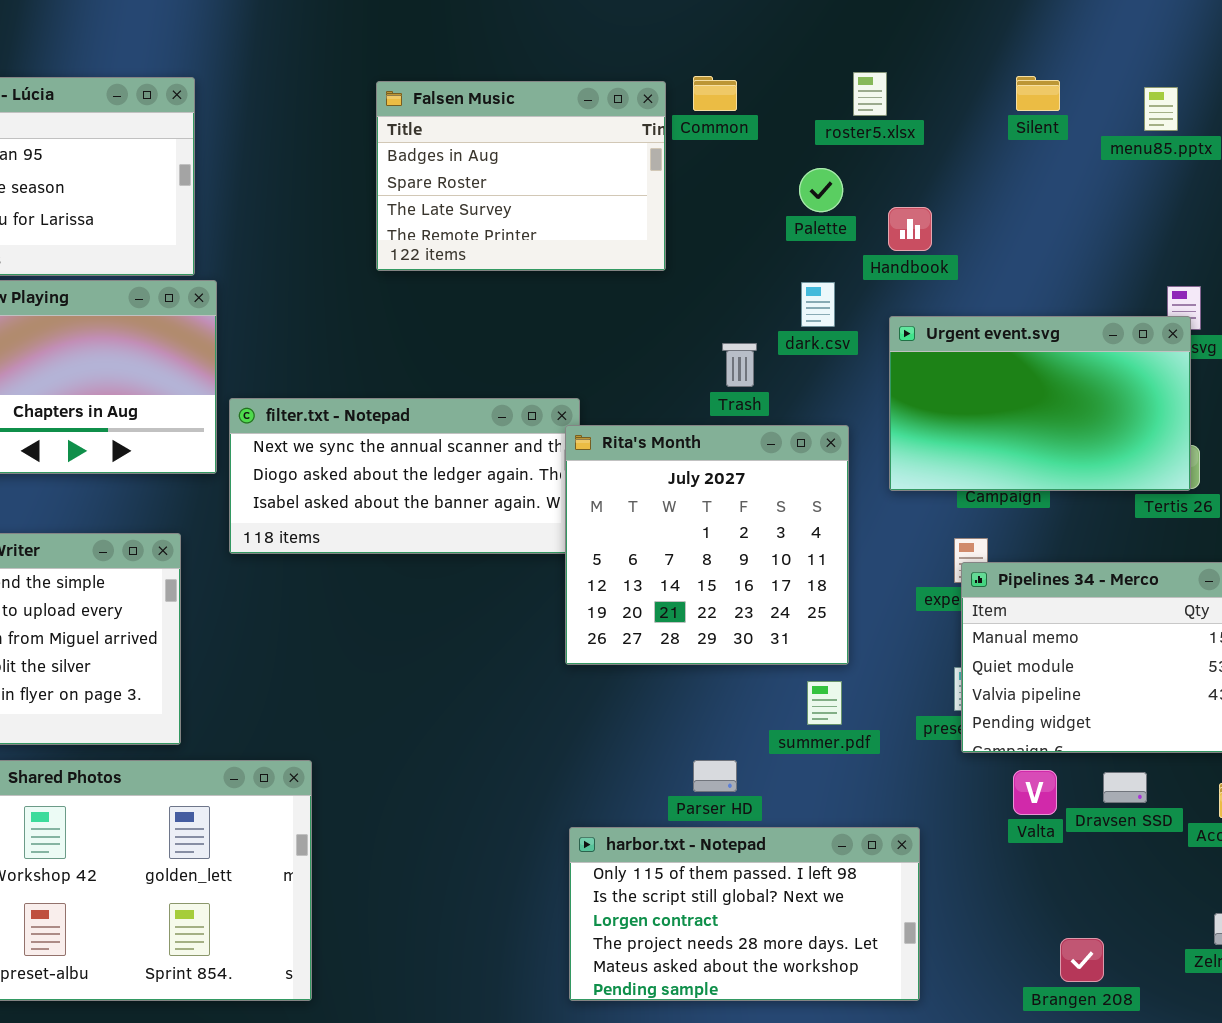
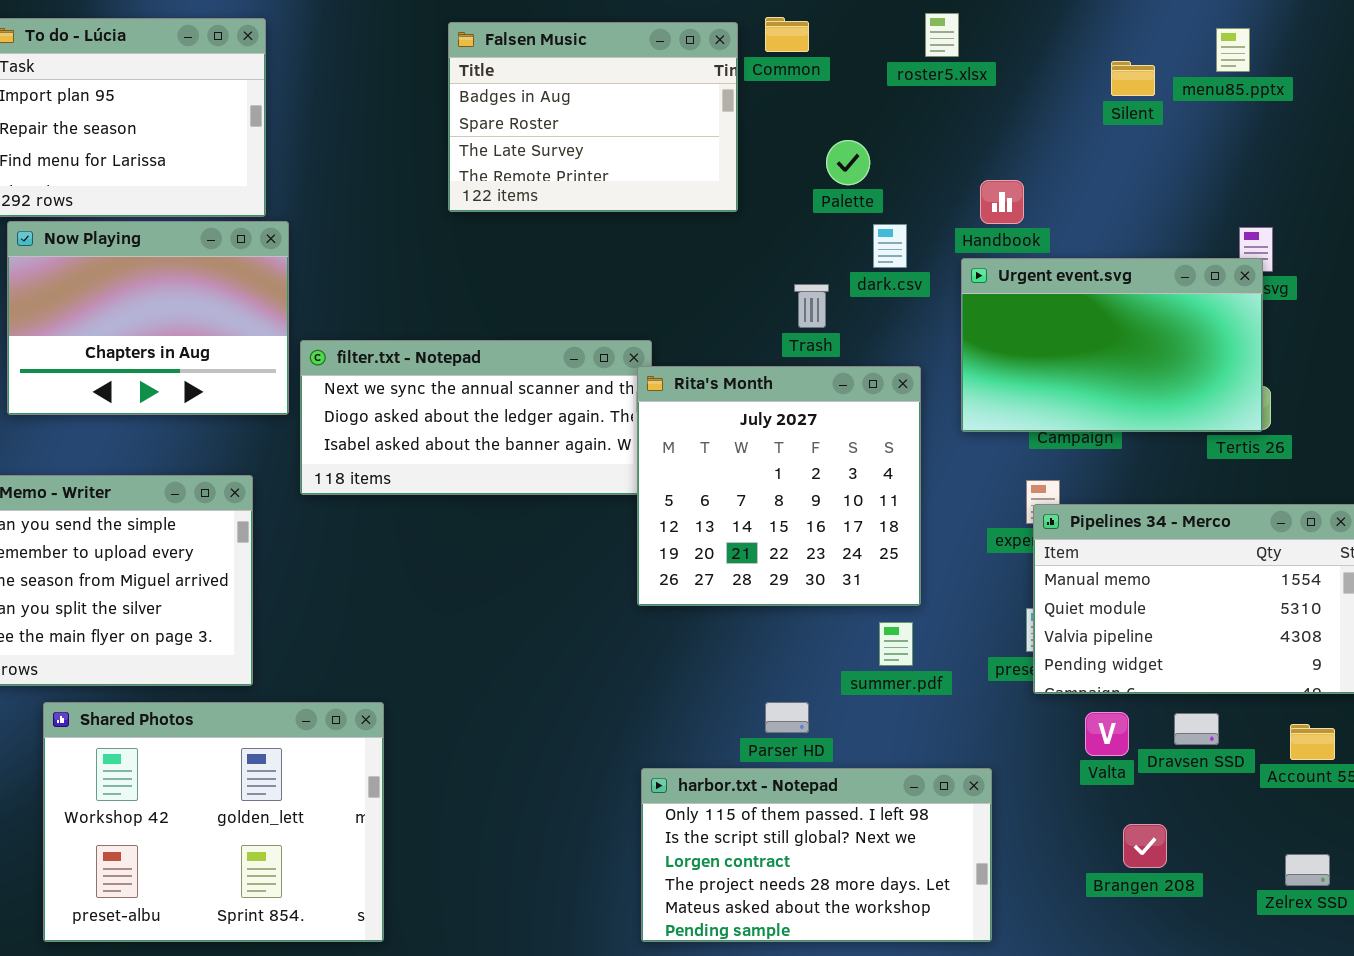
Silent: [1016,76,1060,111] -> [1111,61,1155,96], moved
Palette: [799,168,843,212] -> [826,140,870,185], moved
Handbook: [888,207,932,251] -> [980,180,1024,224], moved
Brangen 208: [1060,938,1104,982] -> [1123,824,1167,868], moved

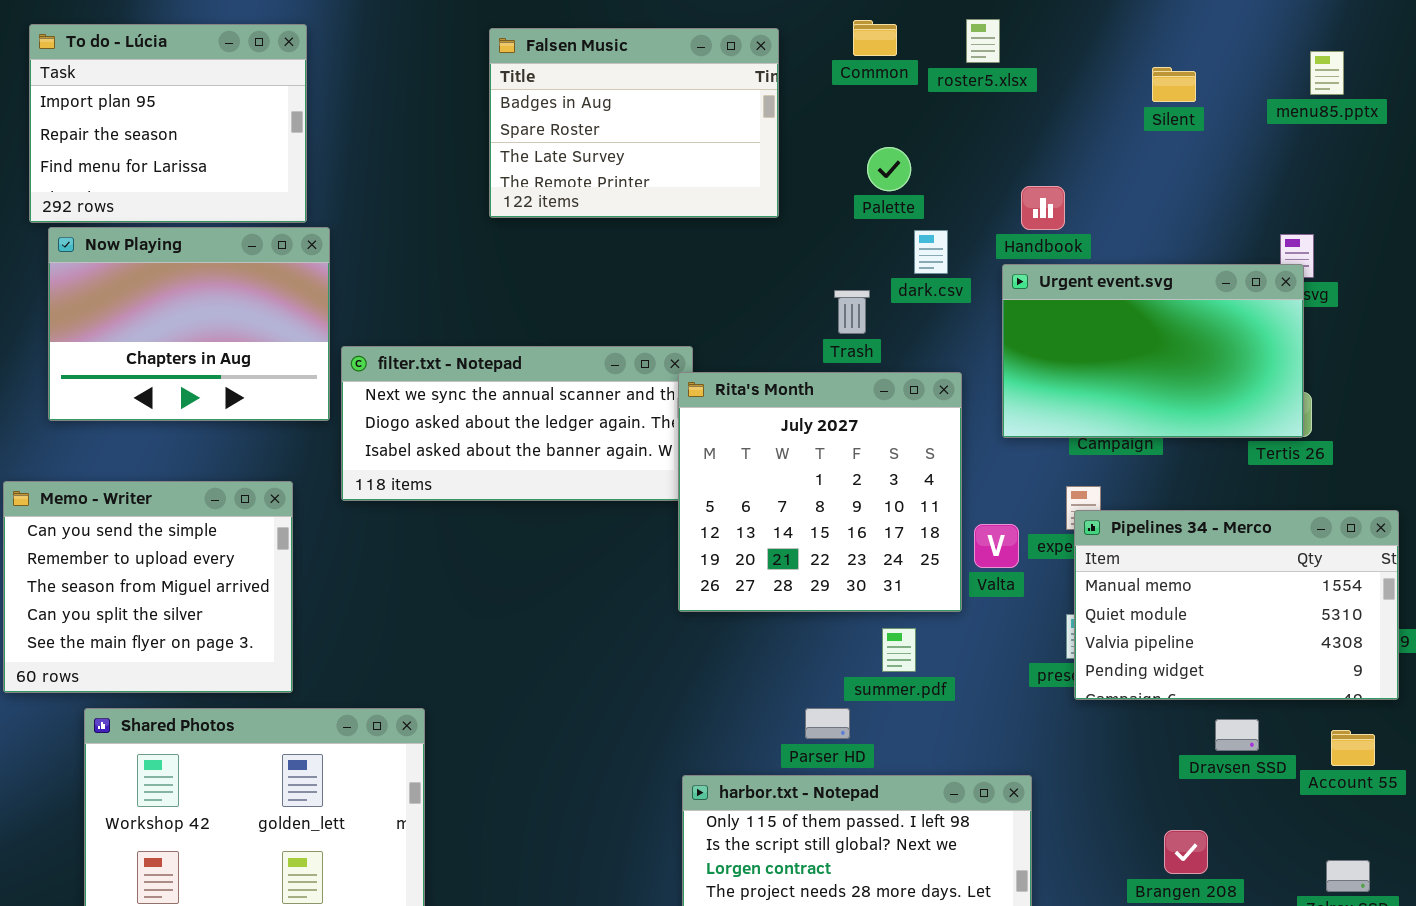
Common: [765,17,809,52] -> [853,20,897,56], moved
menu85.pptx: [1216,28,1250,72] -> [1310,51,1344,95], moved
summer.pdf: [879,622,913,666] -> [882,628,916,672], moved
Valta: [1085,712,1129,756] -> [974,524,1019,568], moved

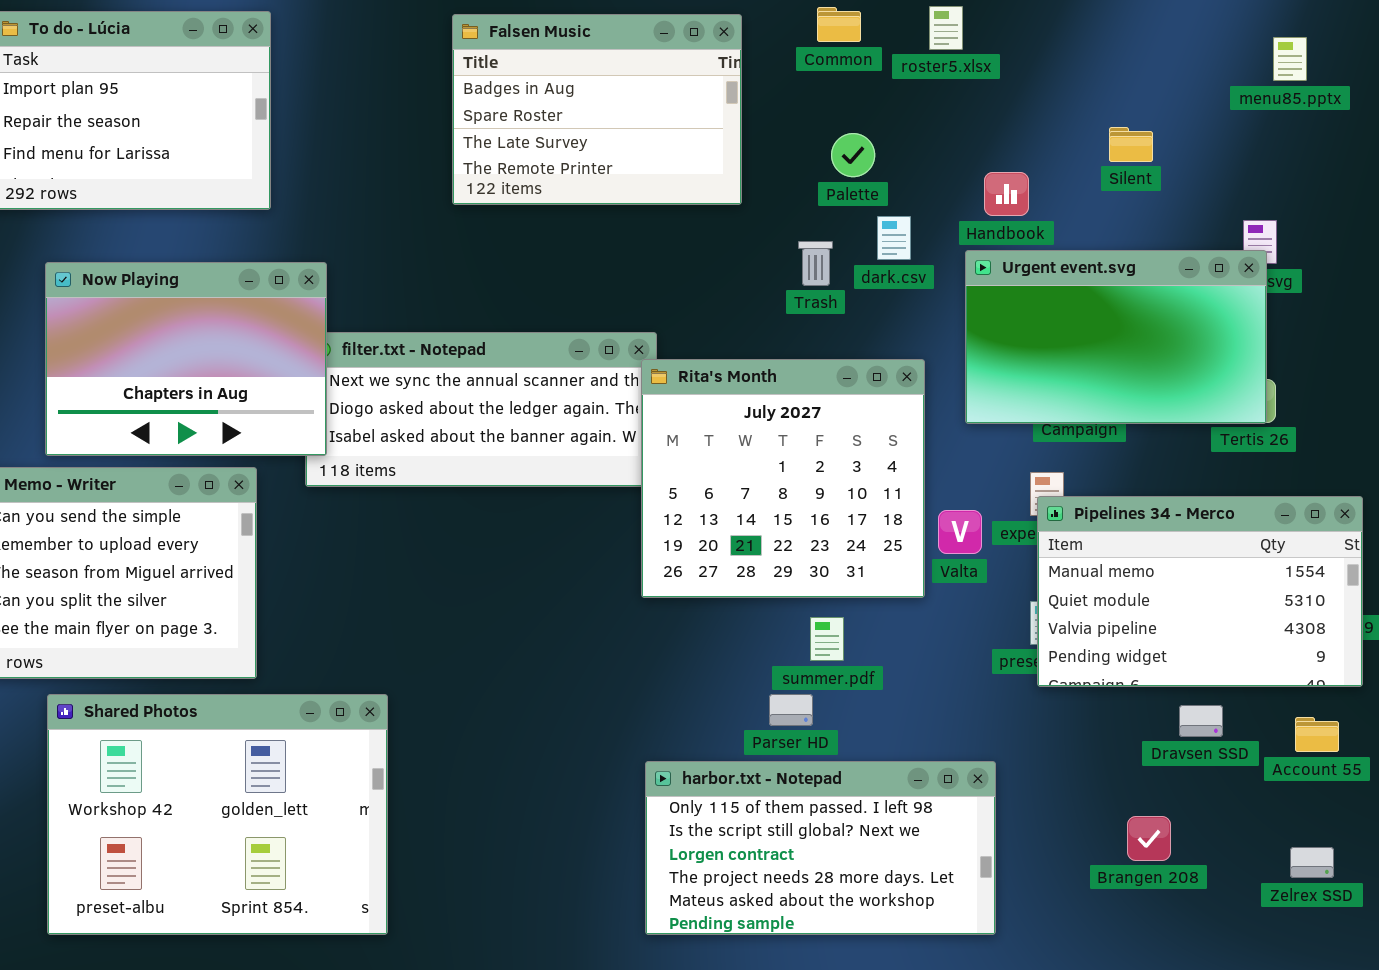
Silent: [1152,67,1196,102] -> [1109,127,1153,162], moved
Now Playing: [48,227,330,421] -> [45,262,327,456], moved
Trash: [834,290,870,334] -> [798,241,833,286], moved
summer.pdf: [882,628,916,672] -> [810,617,844,661], moved

